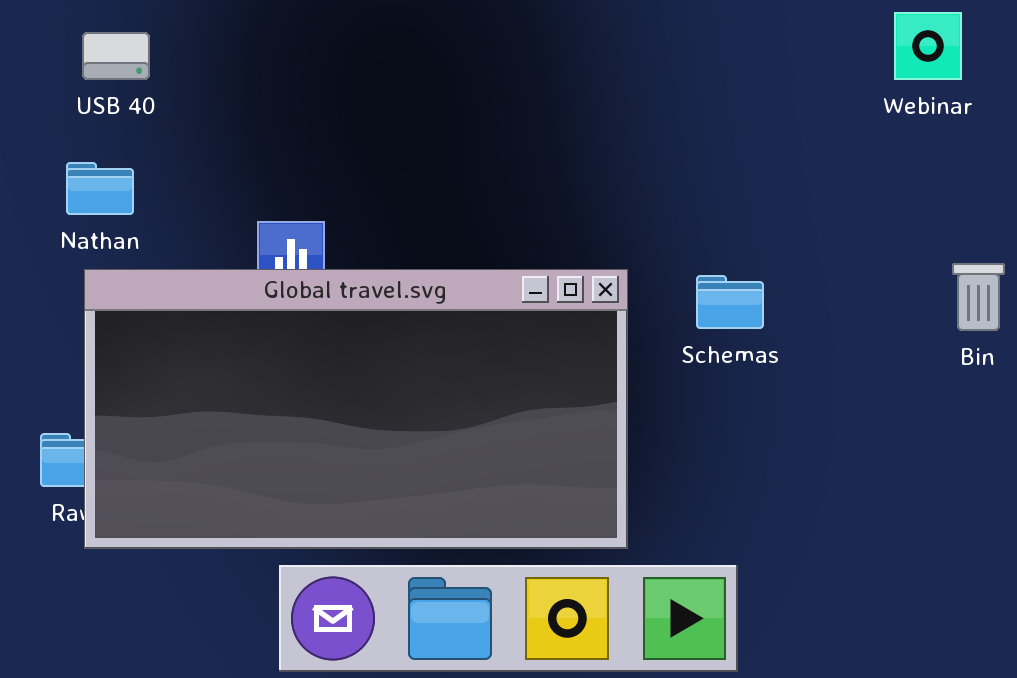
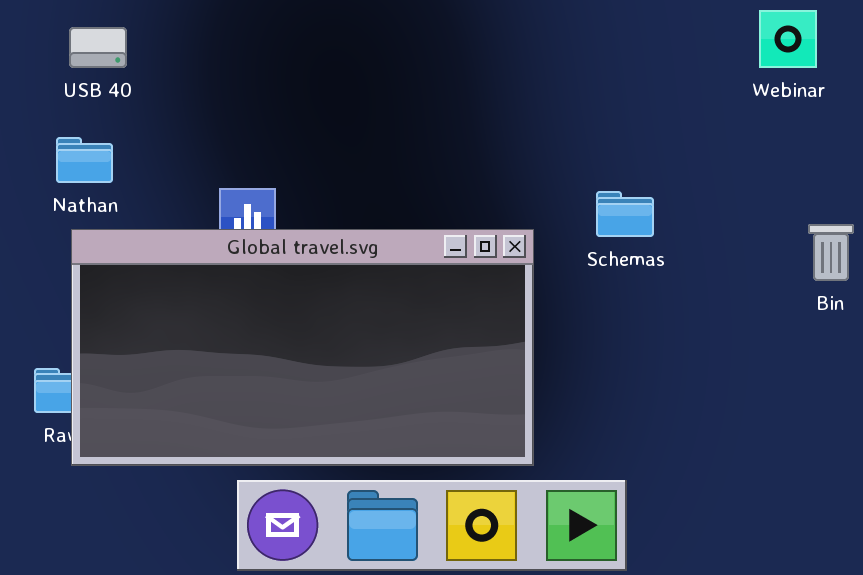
Schemas: [696,275,764,329] -> [596,191,654,237], moved

